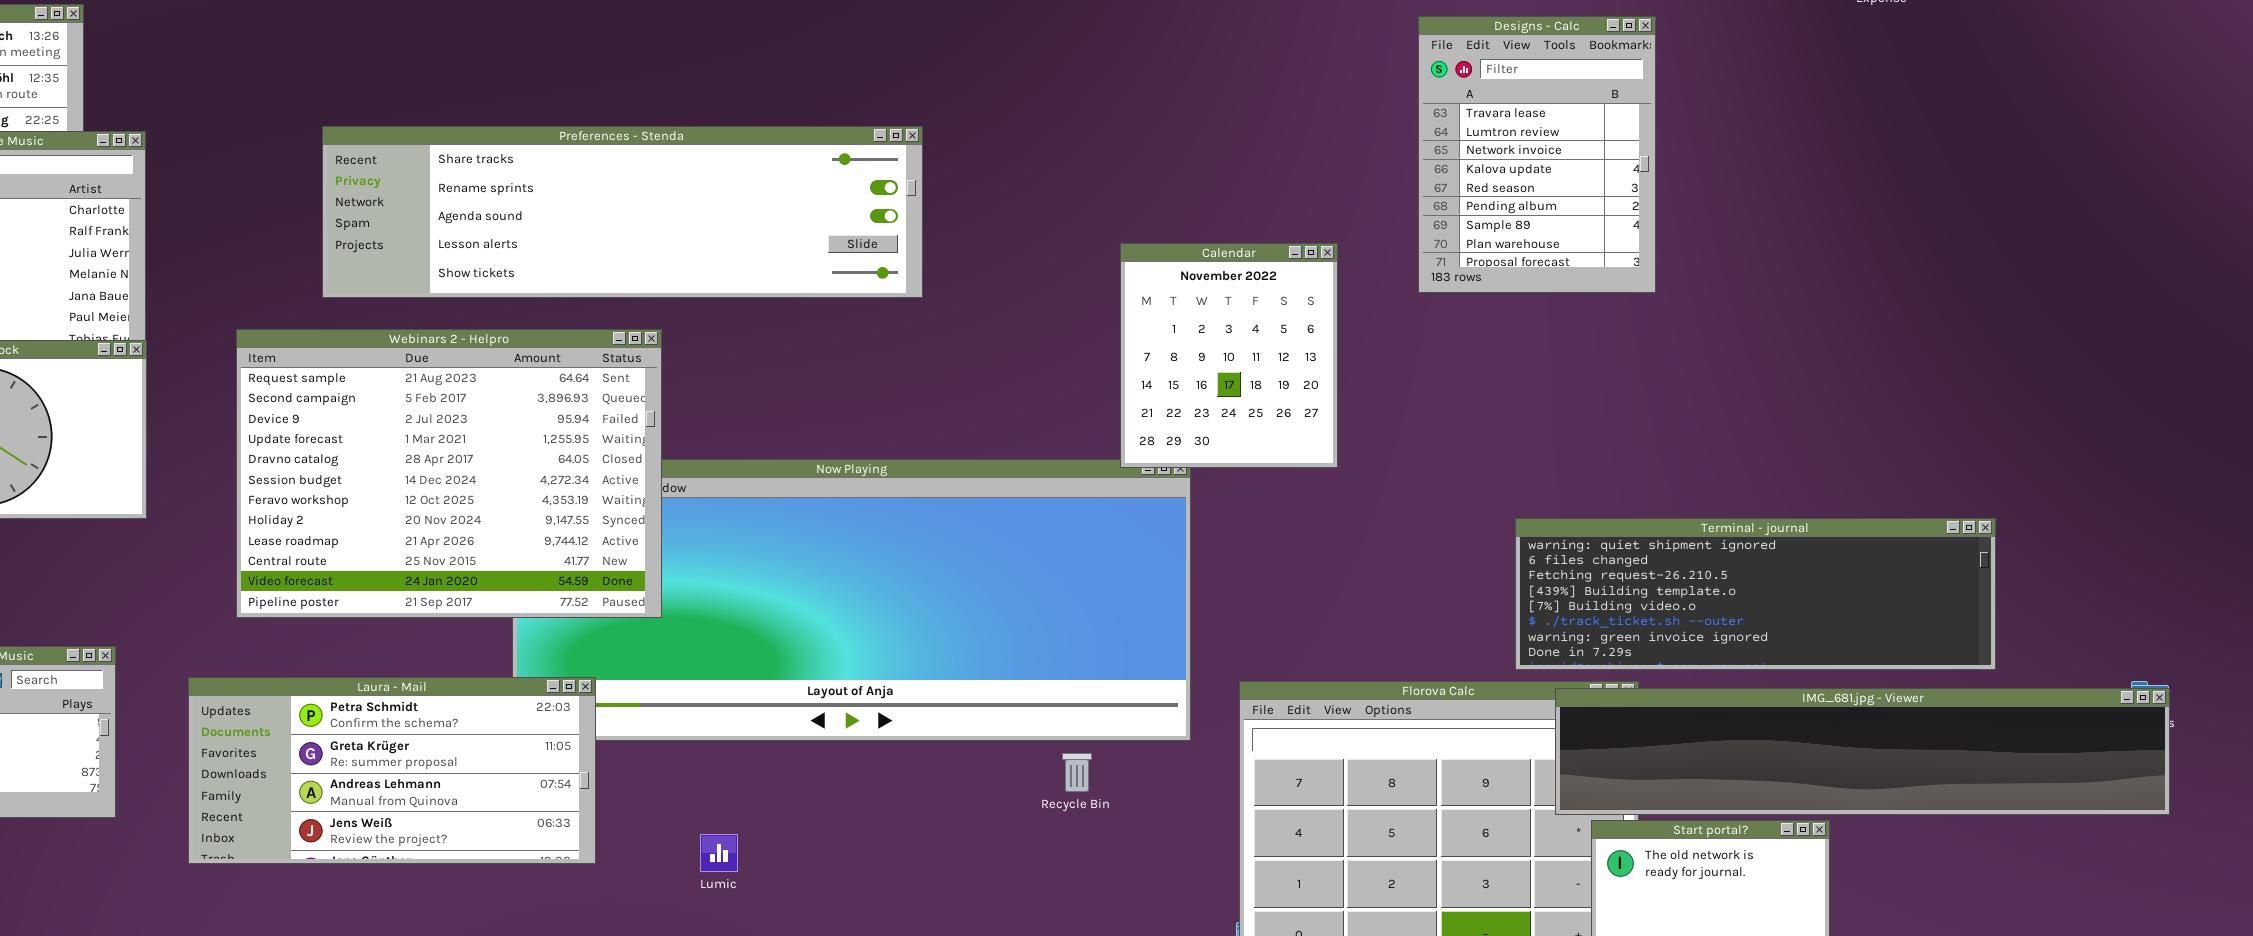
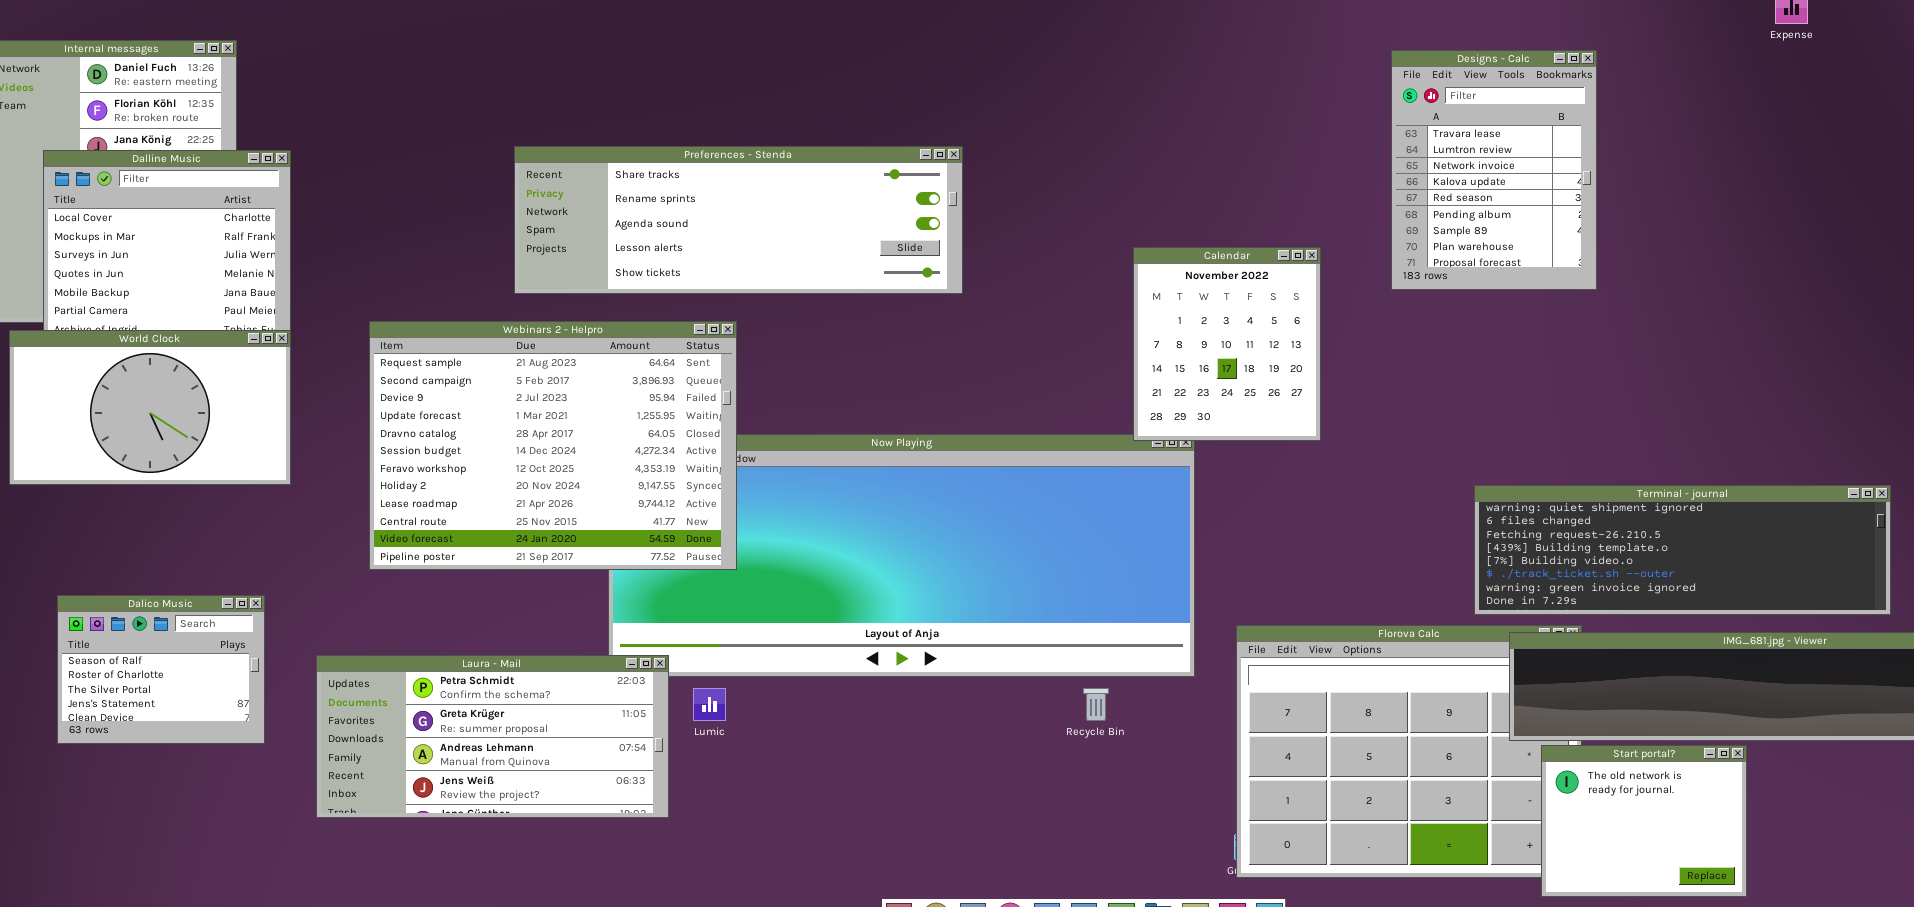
Preferences - Stenda: [322,126,923,298] -> [514,146,963,294], resized
Laura - Mail: [188,677,596,864] -> [316,655,669,818], moved
Lumic: [700,834,738,872] -> [693,688,726,721], moved

